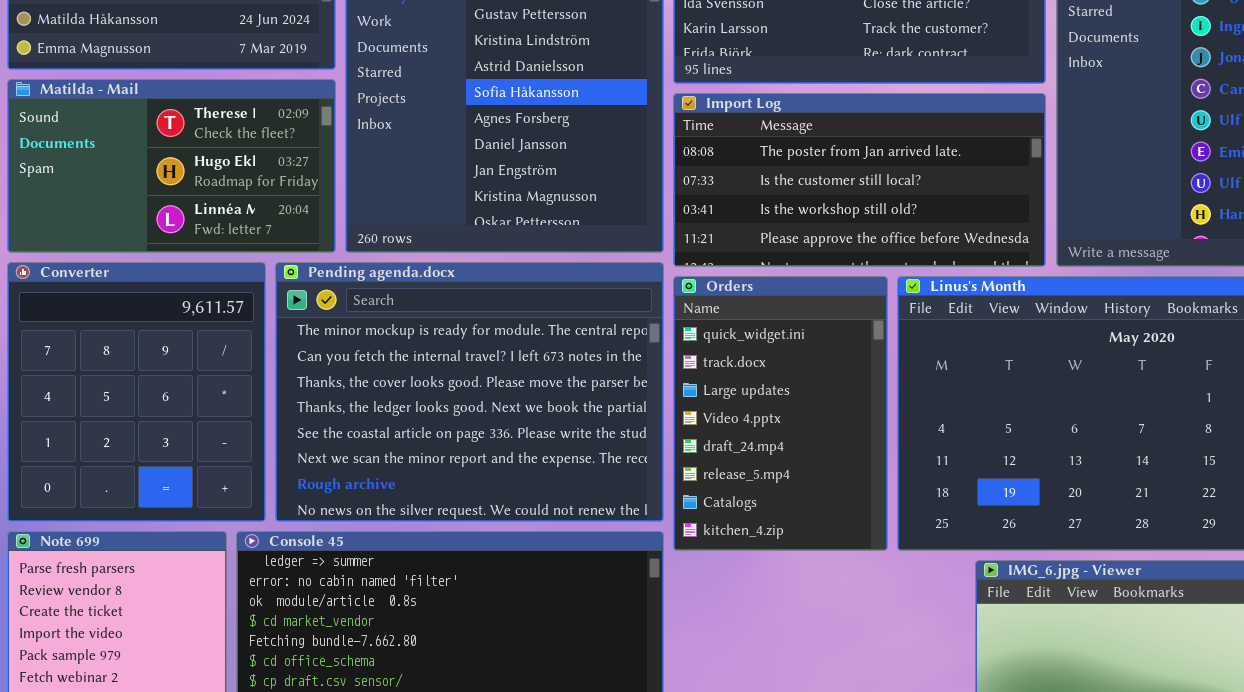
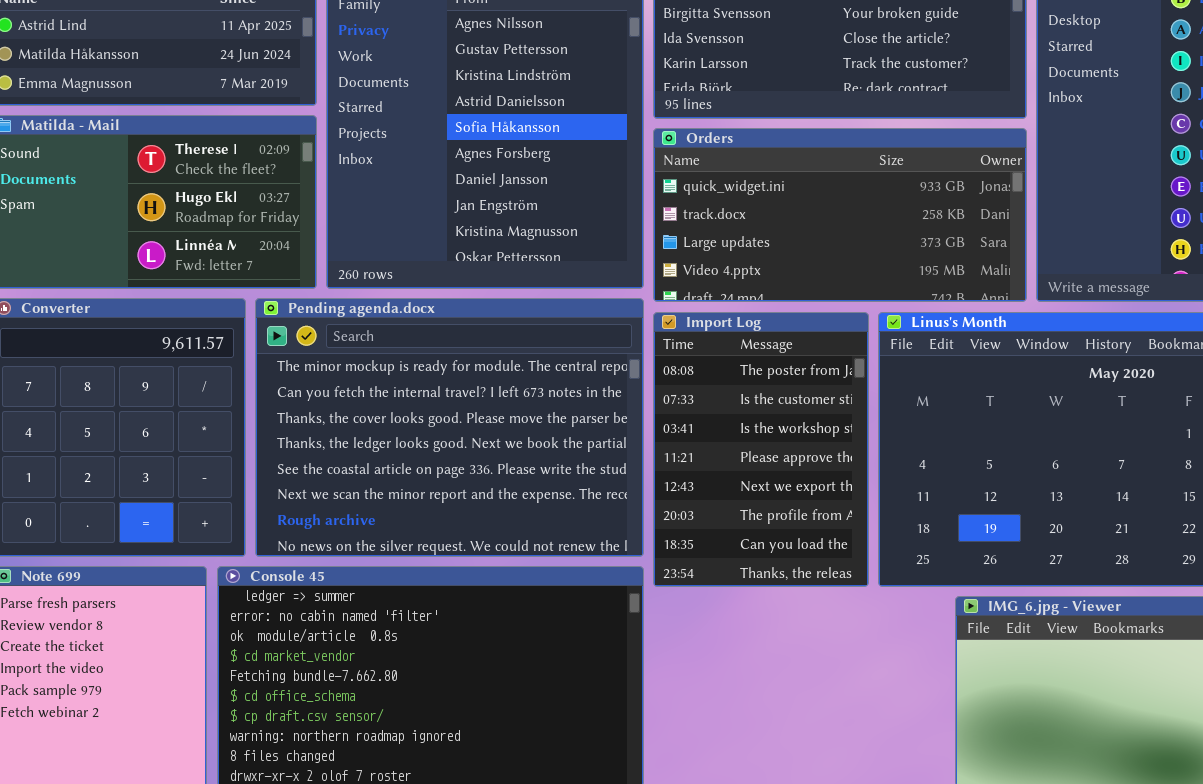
Import Log: [673,93,1046,267] -> [653,312,869,587], moved, resized
Orders: [673,276,888,551] -> [653,128,1027,302], moved, resized

